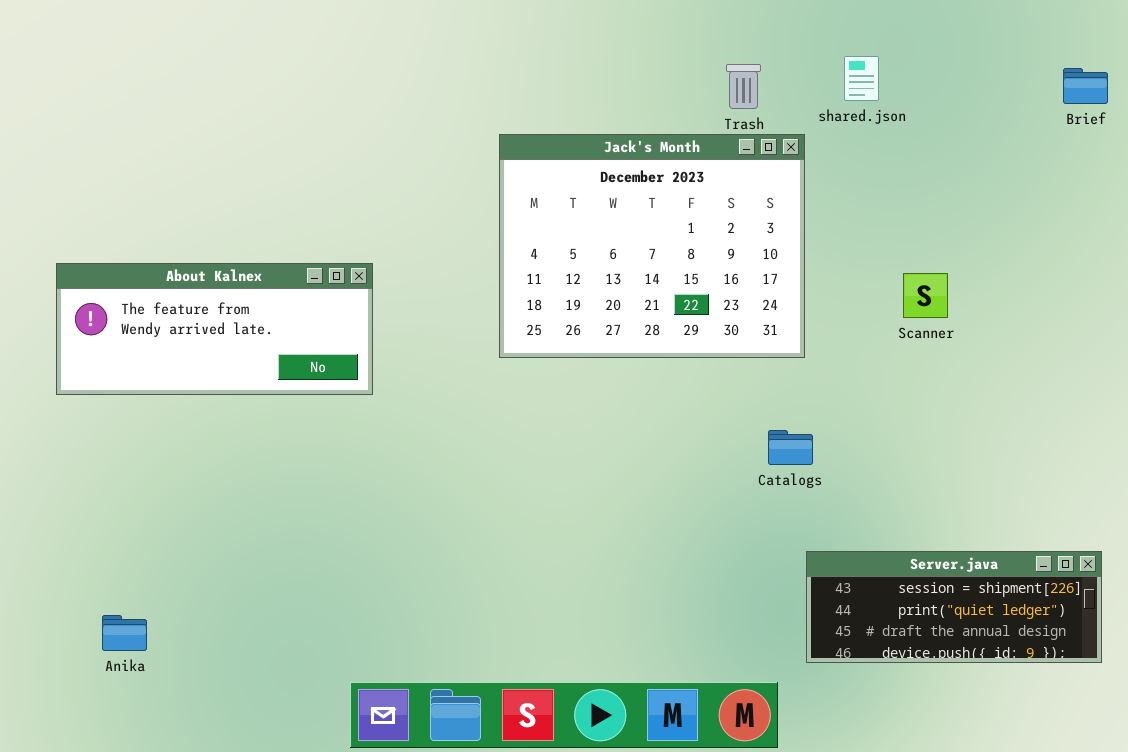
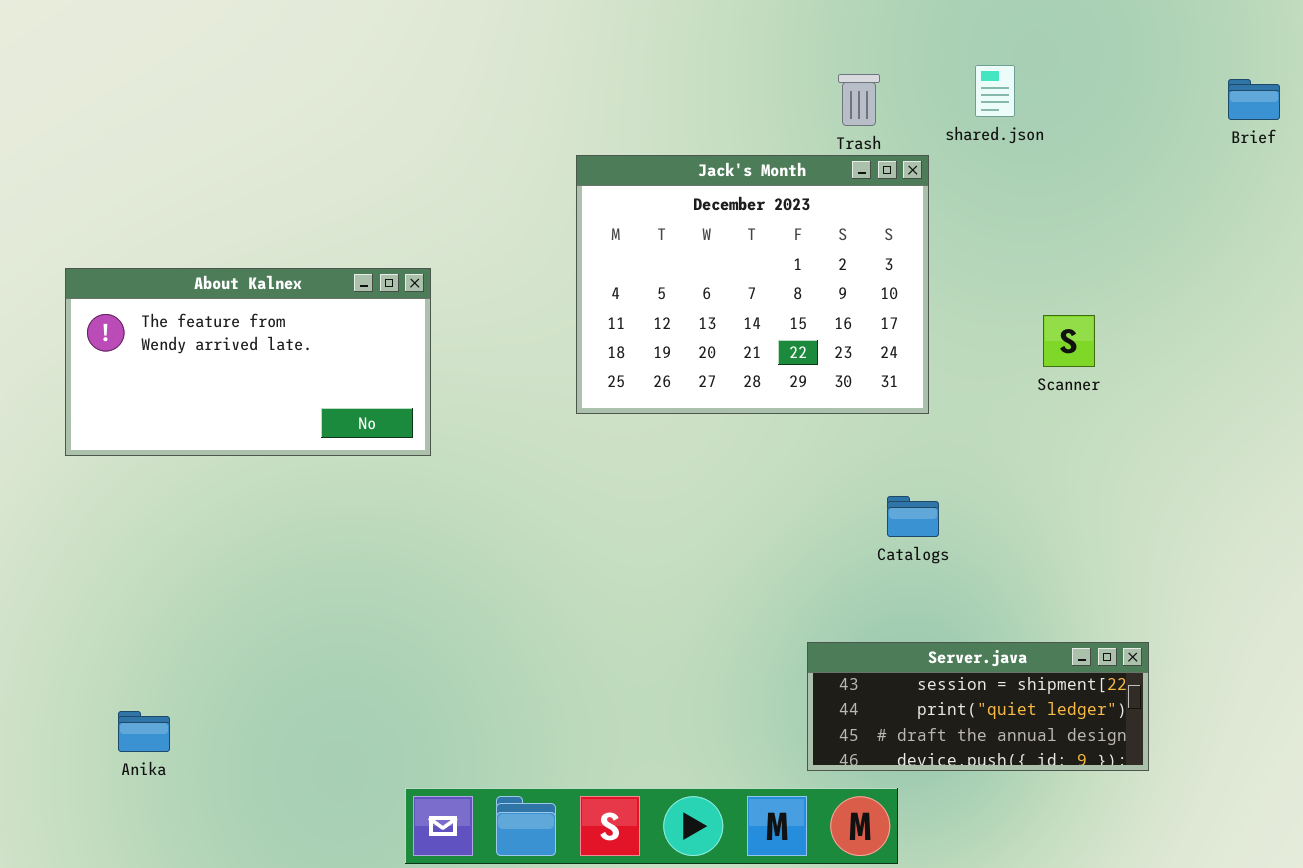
About Kalnex: [56,263,373,395] -> [65,268,431,456], resized
Server.java: [806,551,1102,663] -> [807,642,1149,771], moved

